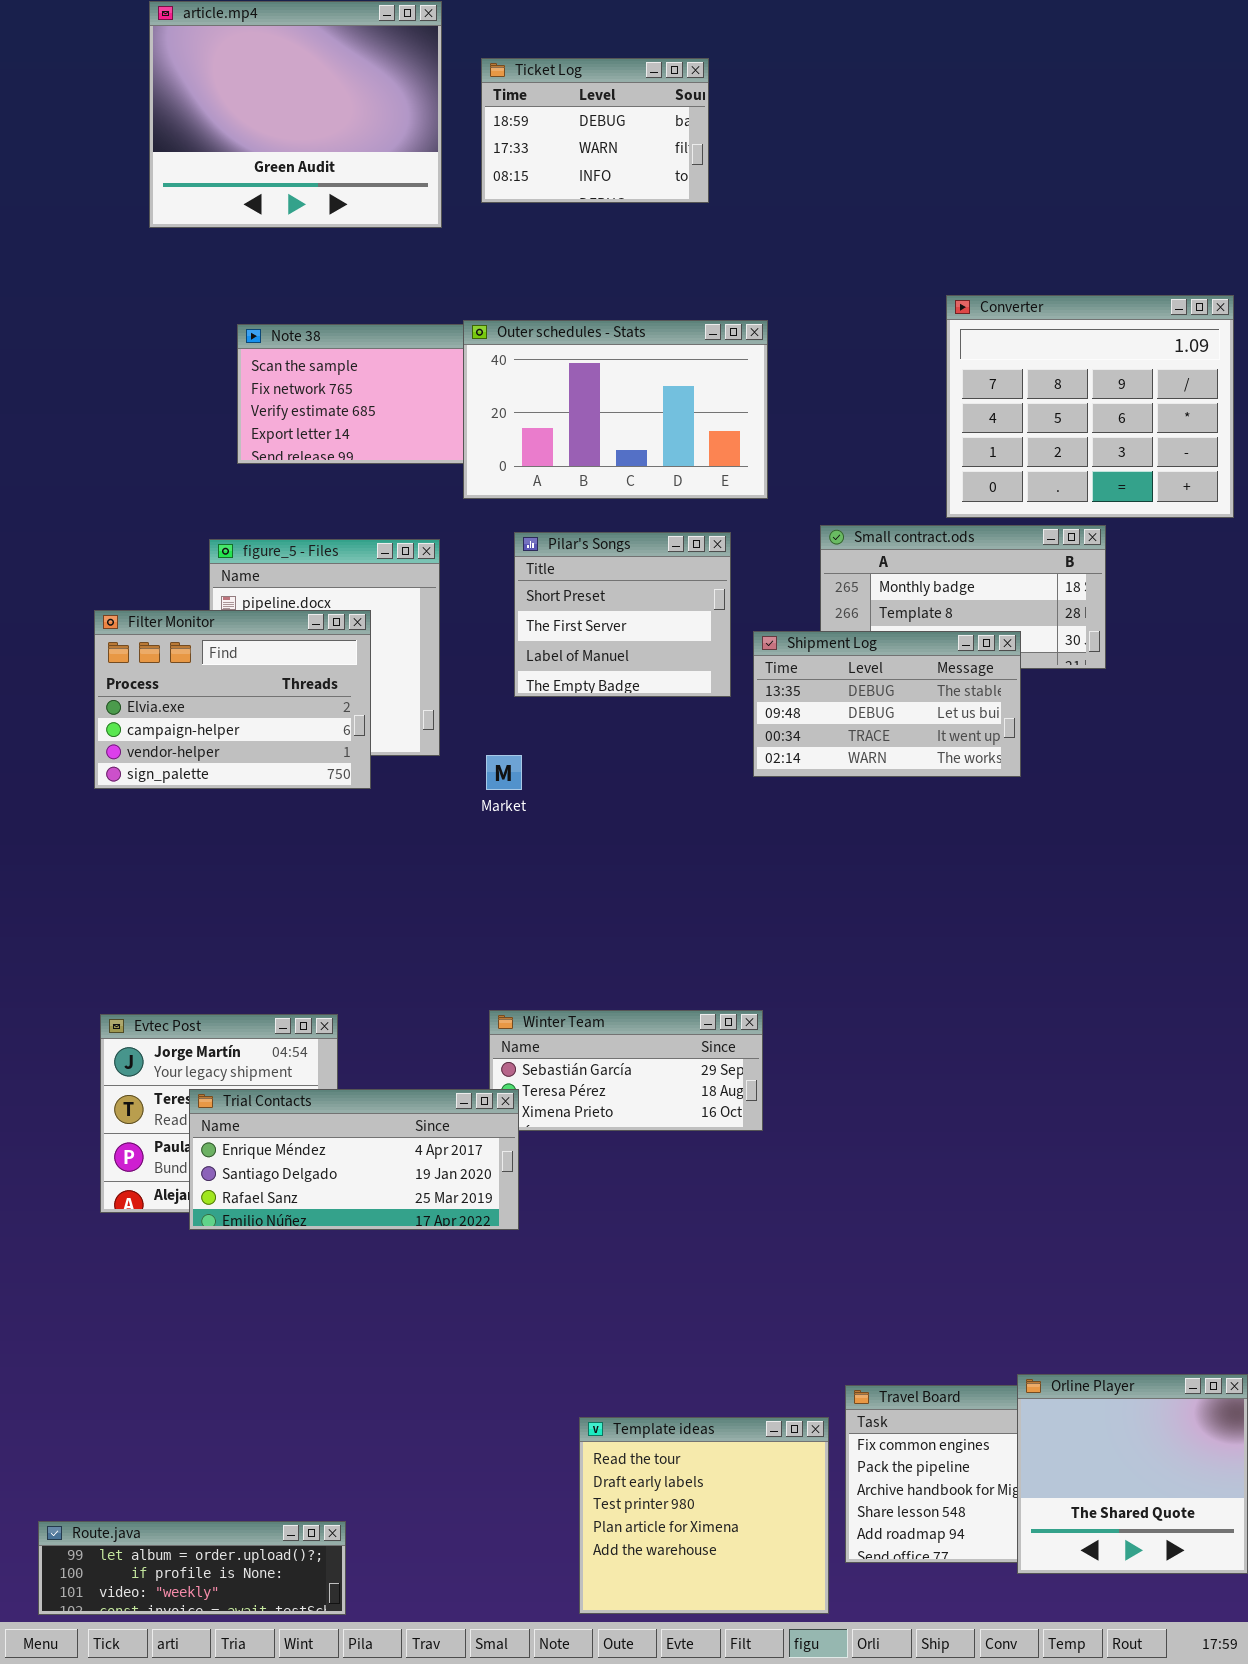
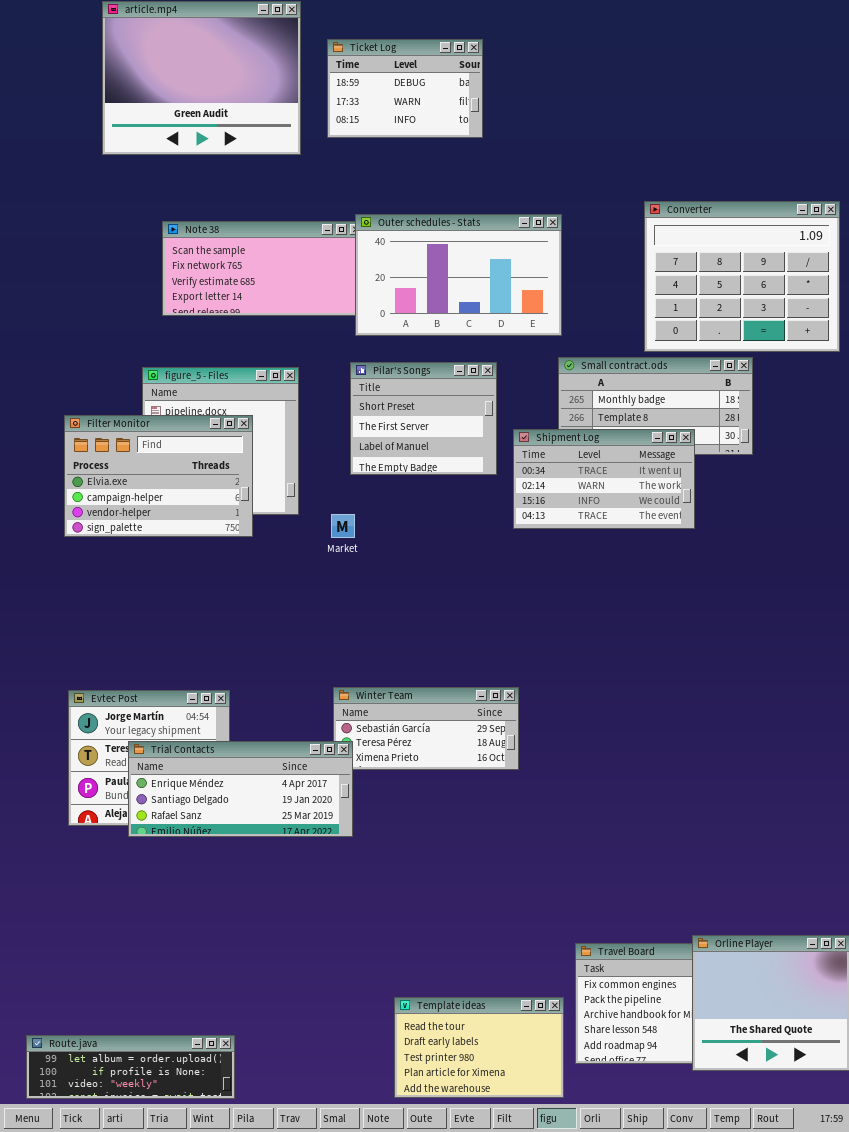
Outer schedules - Stats: [463,320,768,499] -> [355,214,562,336], moved
Shipment Log: [753,631,1021,777] -> [513,429,695,529], scrolled down 2 rows
Template ideas: [579,1417,829,1614] -> [394,997,564,1098], resized

